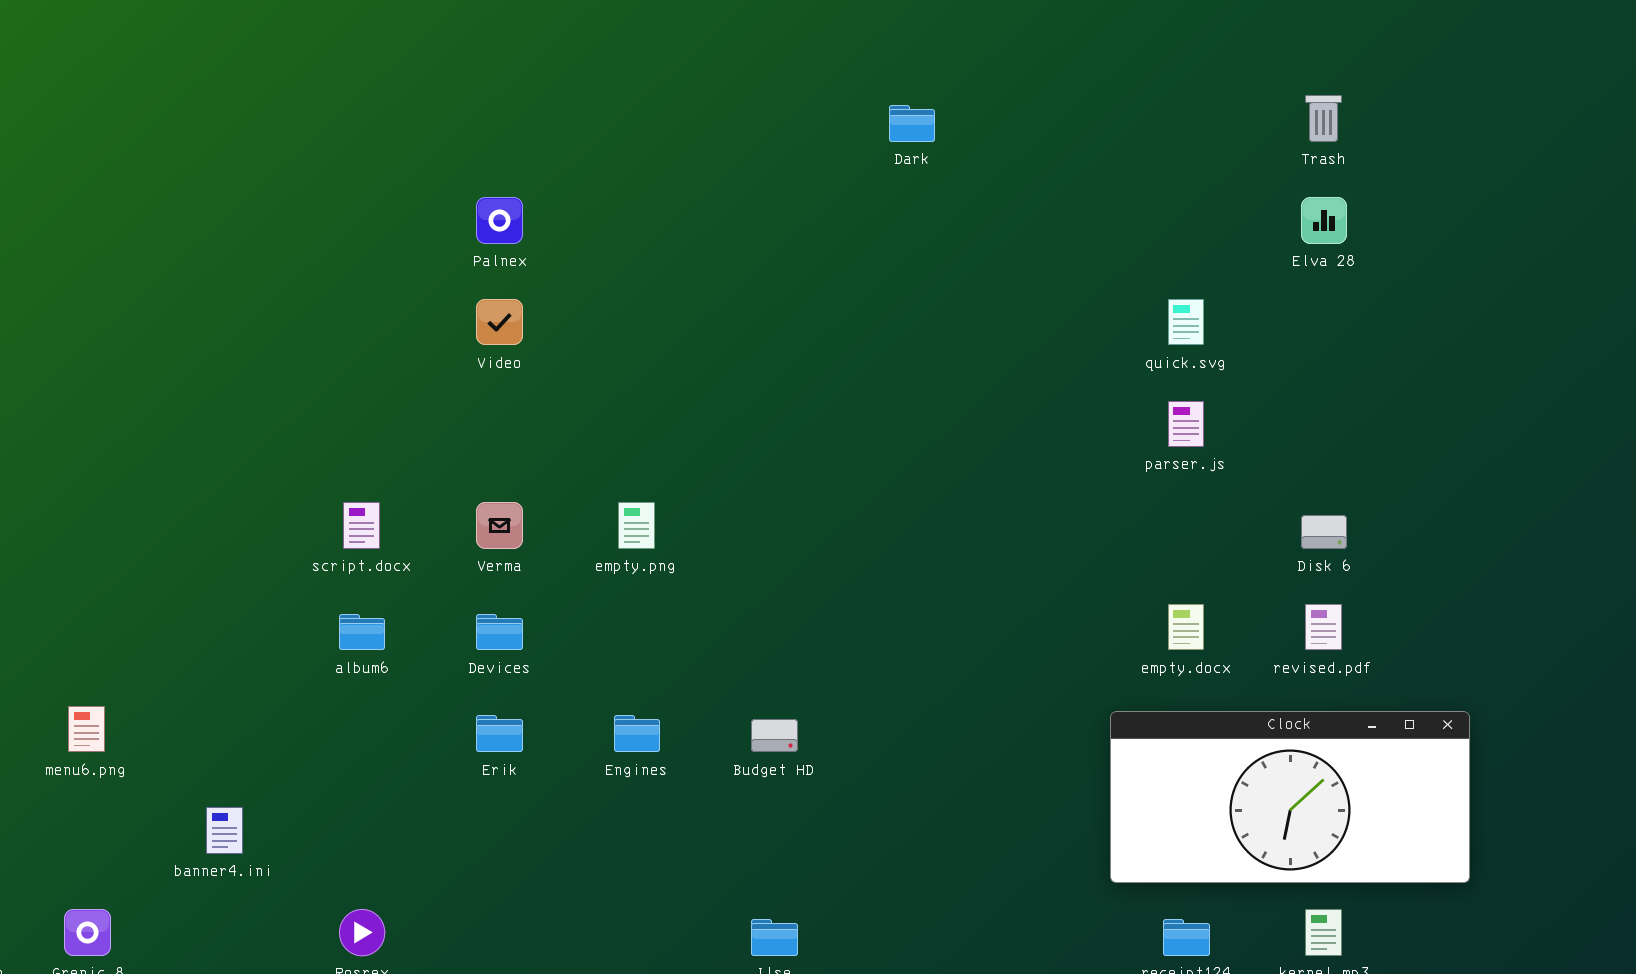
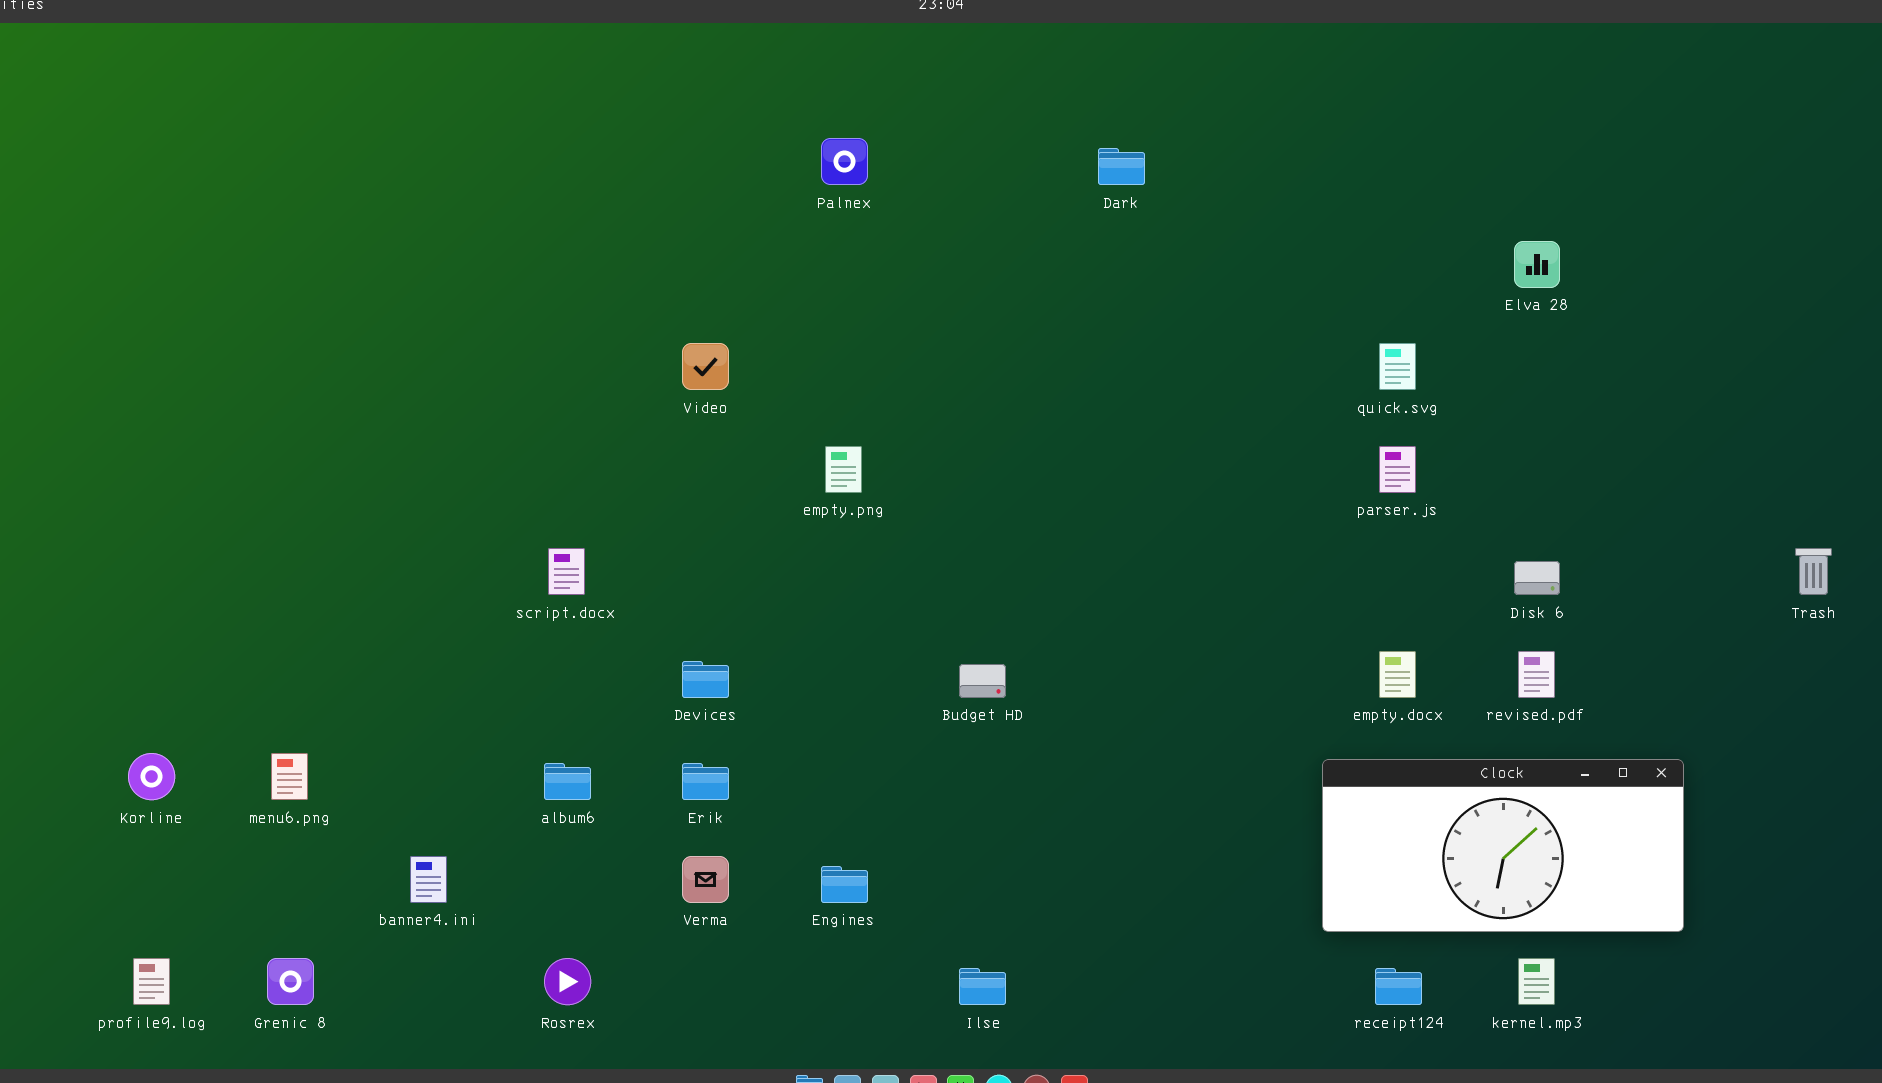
Trash: [1305,95,1342,142] -> [1795,548,1832,595], moved
Palnex: [476,197,523,244] -> [821,138,868,185], moved
Verma: [476,502,523,549] -> [682,856,729,903], moved
empty.png: [618,502,655,549] -> [825,446,862,493], moved
album6: [339,614,385,650] -> [544,763,591,800], moved
Engines: [614,715,660,752] -> [821,866,868,903], moved
Budget HD: [751,719,798,752] -> [959,664,1006,698], moved

